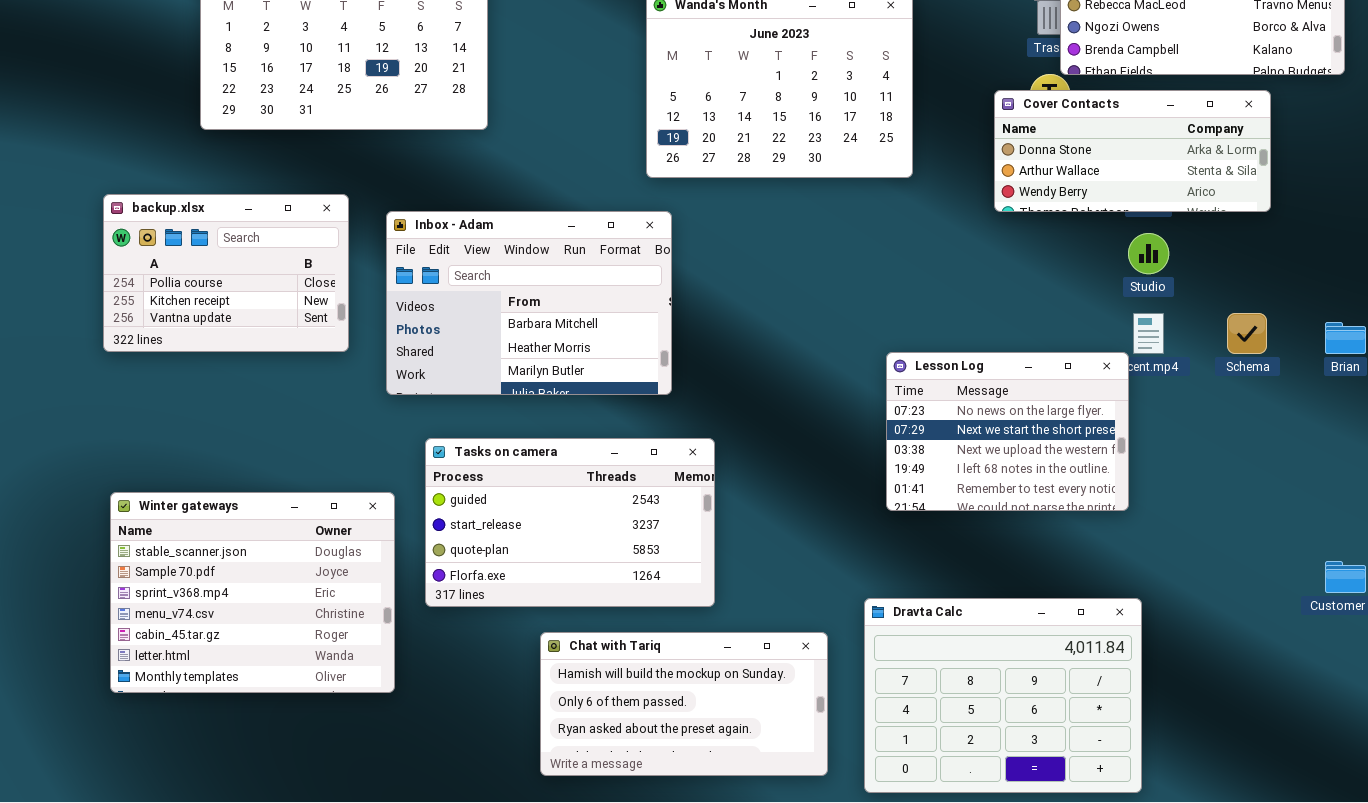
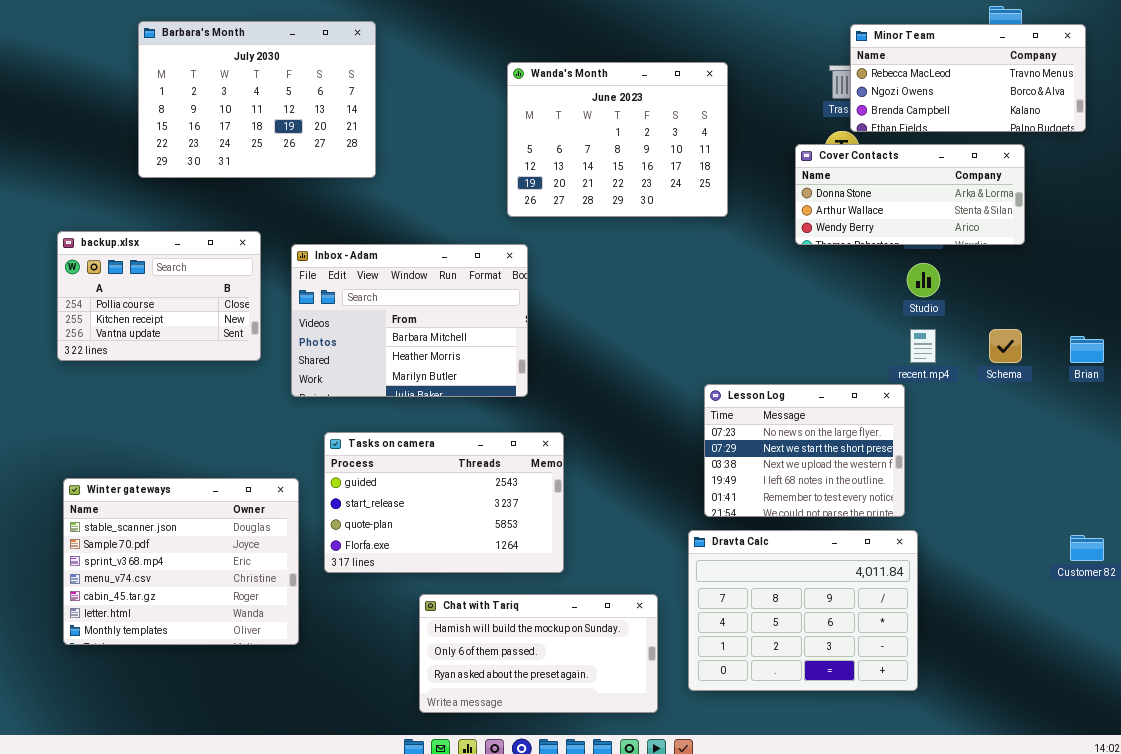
Lesson Log: [886,352,1129,511] -> [704,384,905,517], moved
Dravta Calc: [864,598,1142,793] -> [688,530,918,691], moved

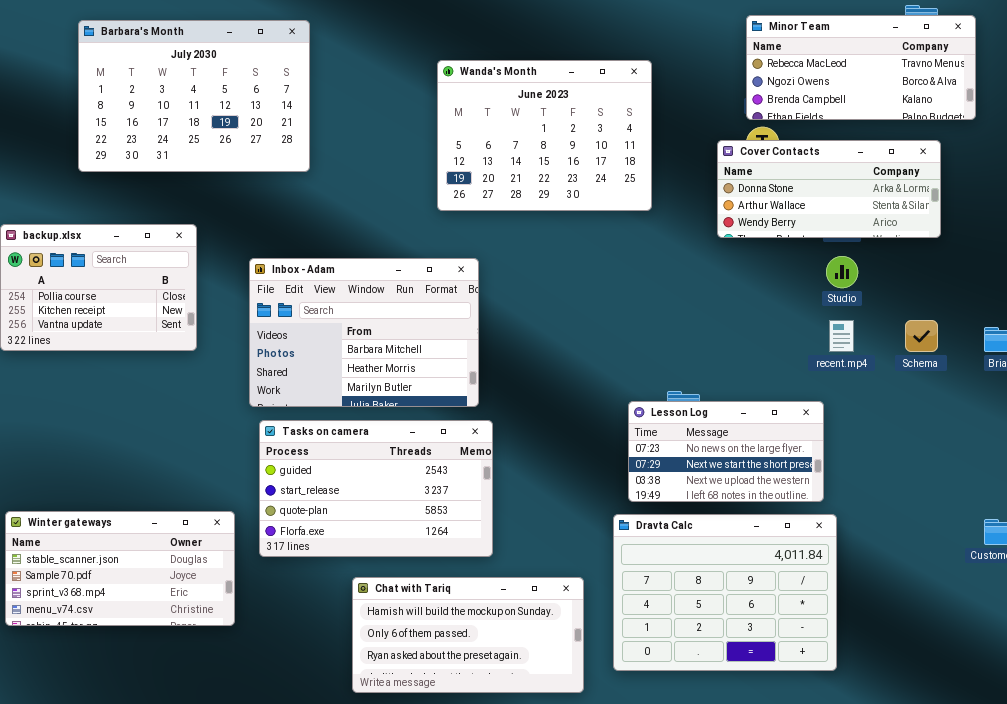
Minor Team: [850,24,1086,132] -> [746,15,976,120], moved
Inbox - Adam: [291,244,528,397] -> [249,258,479,407], moved
Lesson Log: [704,384,905,517] -> [628,401,824,502], resized
Winter gateways: [63,478,299,645] -> [5,511,235,626], resized

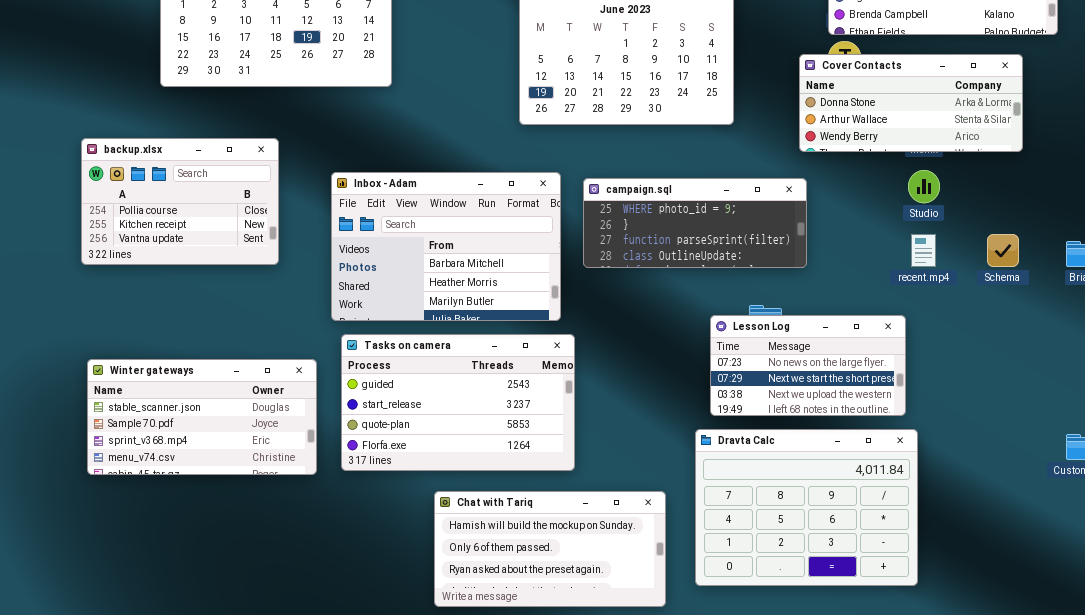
campaign.sql: none -> [583,178,807,268], opened
Winter gateways: [5,511,235,626] -> [87,359,317,475], moved

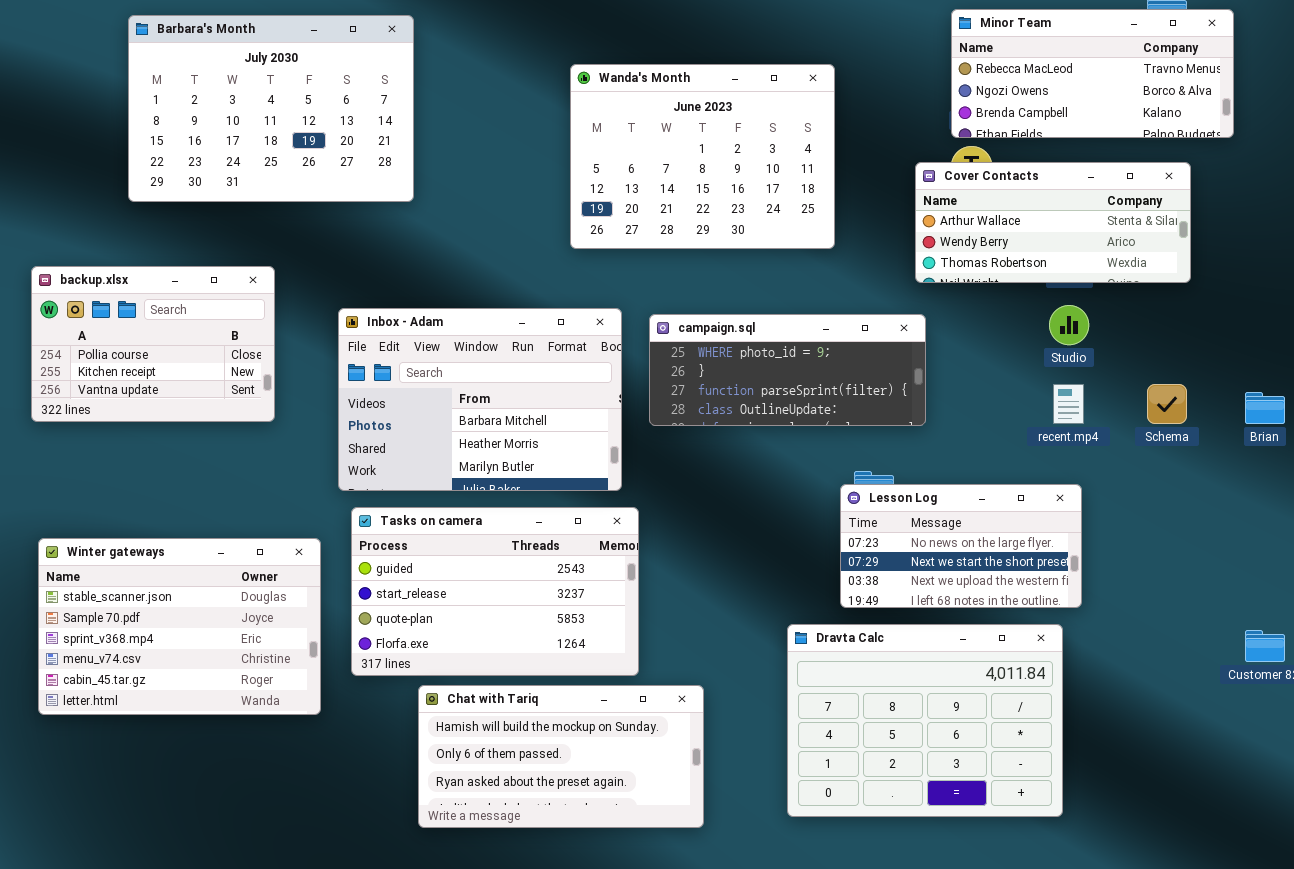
Cover Contacts: [799,54,1023,152] -> [915,162,1191,283], scrolled down 1 row
Lesson Log: [710,315,906,416] -> [840,484,1082,608], moved
Winter gateways: [87,359,317,475] -> [38,538,321,715], resized
Chat with Tariq: [434,491,666,607] -> [418,685,704,828], moved

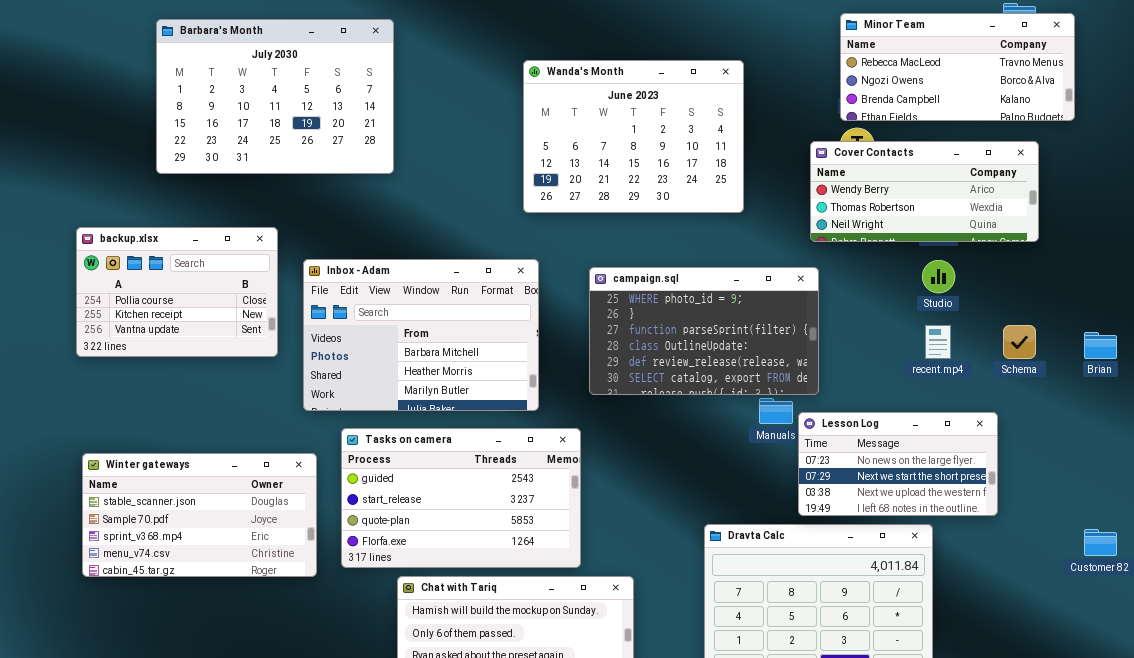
Cover Contacts: [915,162,1191,283] -> [810,141,1039,242], scrolled down 1 row
Inbox - Adam: [338,308,622,491] -> [303,259,539,411], moved
campaign.sql: [649,314,926,426] -> [589,267,819,395], resized
Lesson Log: [840,484,1082,608] -> [798,412,998,516], moved
Winter gateways: [38,538,321,715] -> [82,453,317,577], resized

